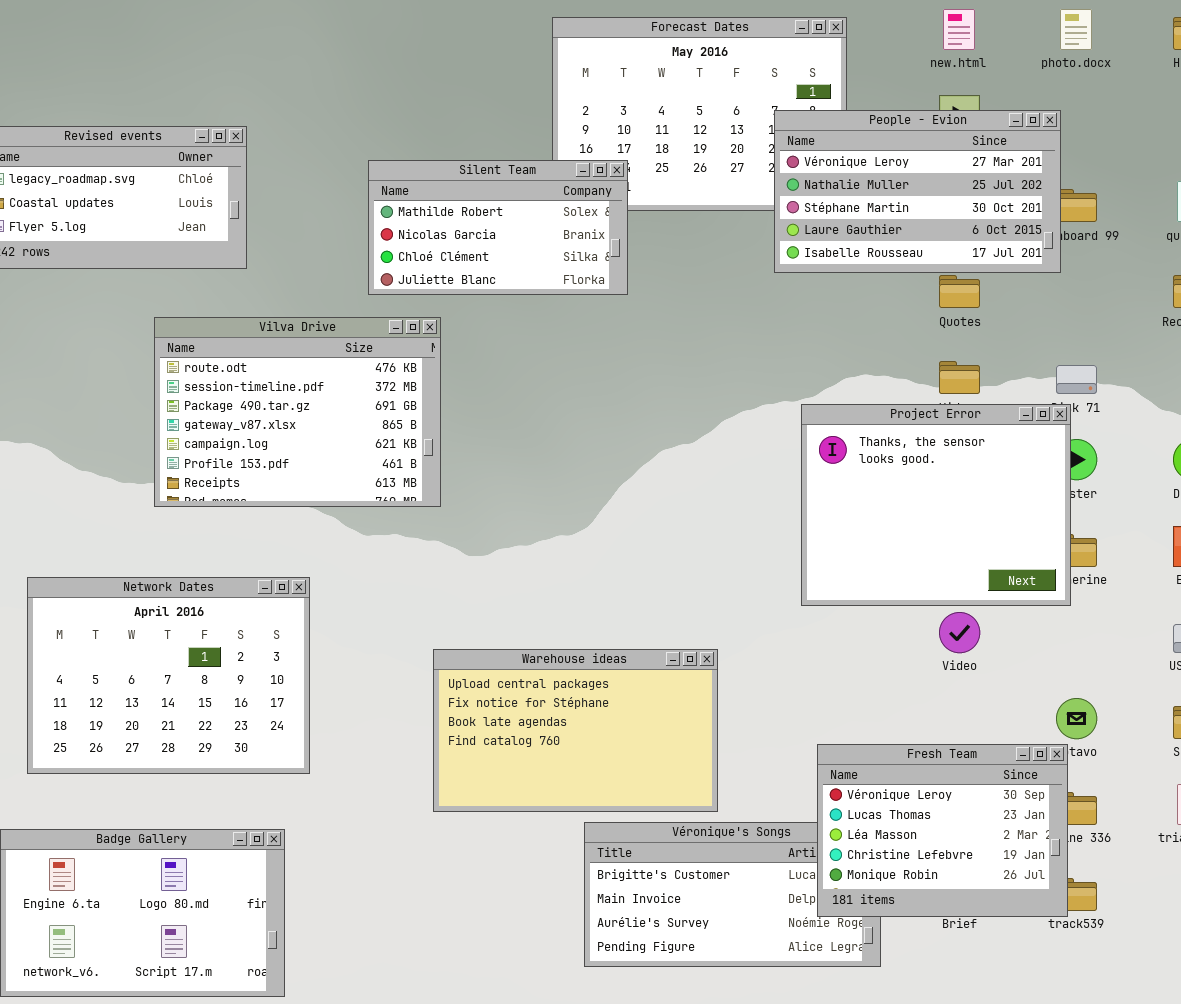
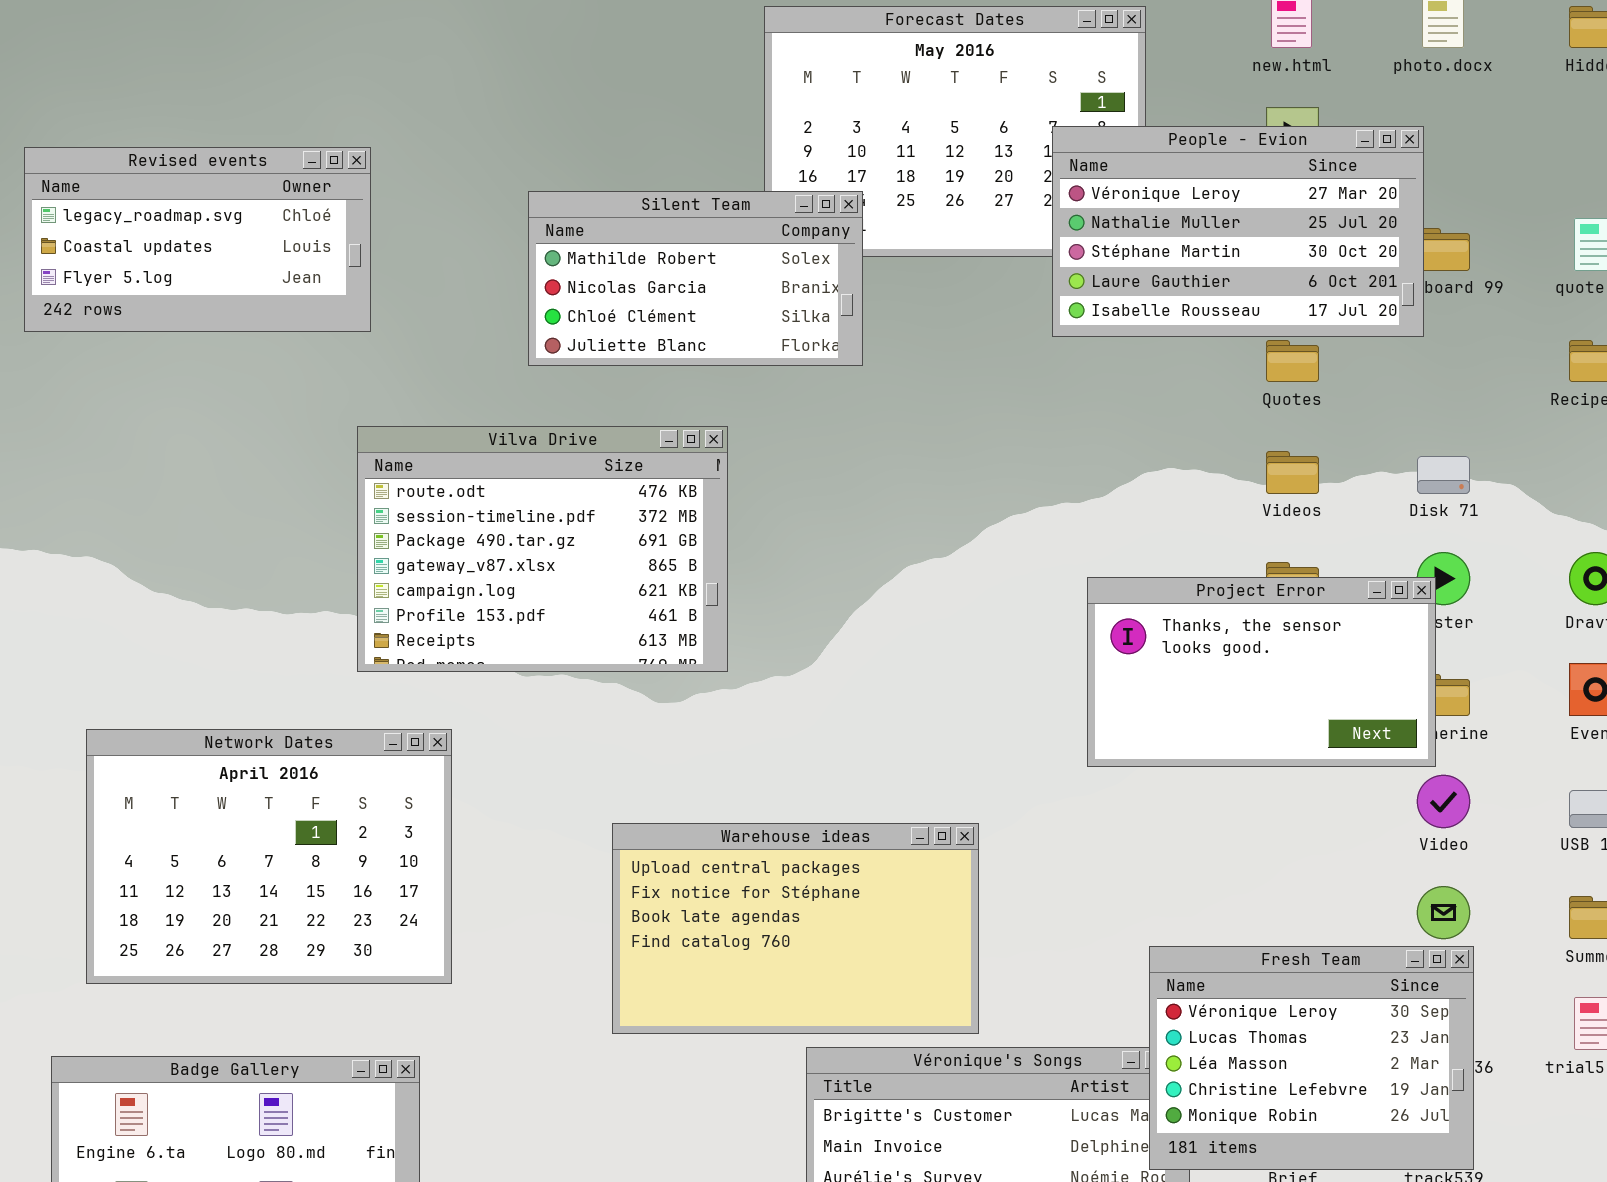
Vilva Drive: [154,317,441,507] -> [357,426,728,672], moved
Project Error: [801,404,1071,606] -> [1087,577,1436,767], resized
Video: [939,612,980,653] -> [1417,775,1470,828], moved
Fresh Team: [817,744,1068,917] -> [1149,946,1474,1170], moved

